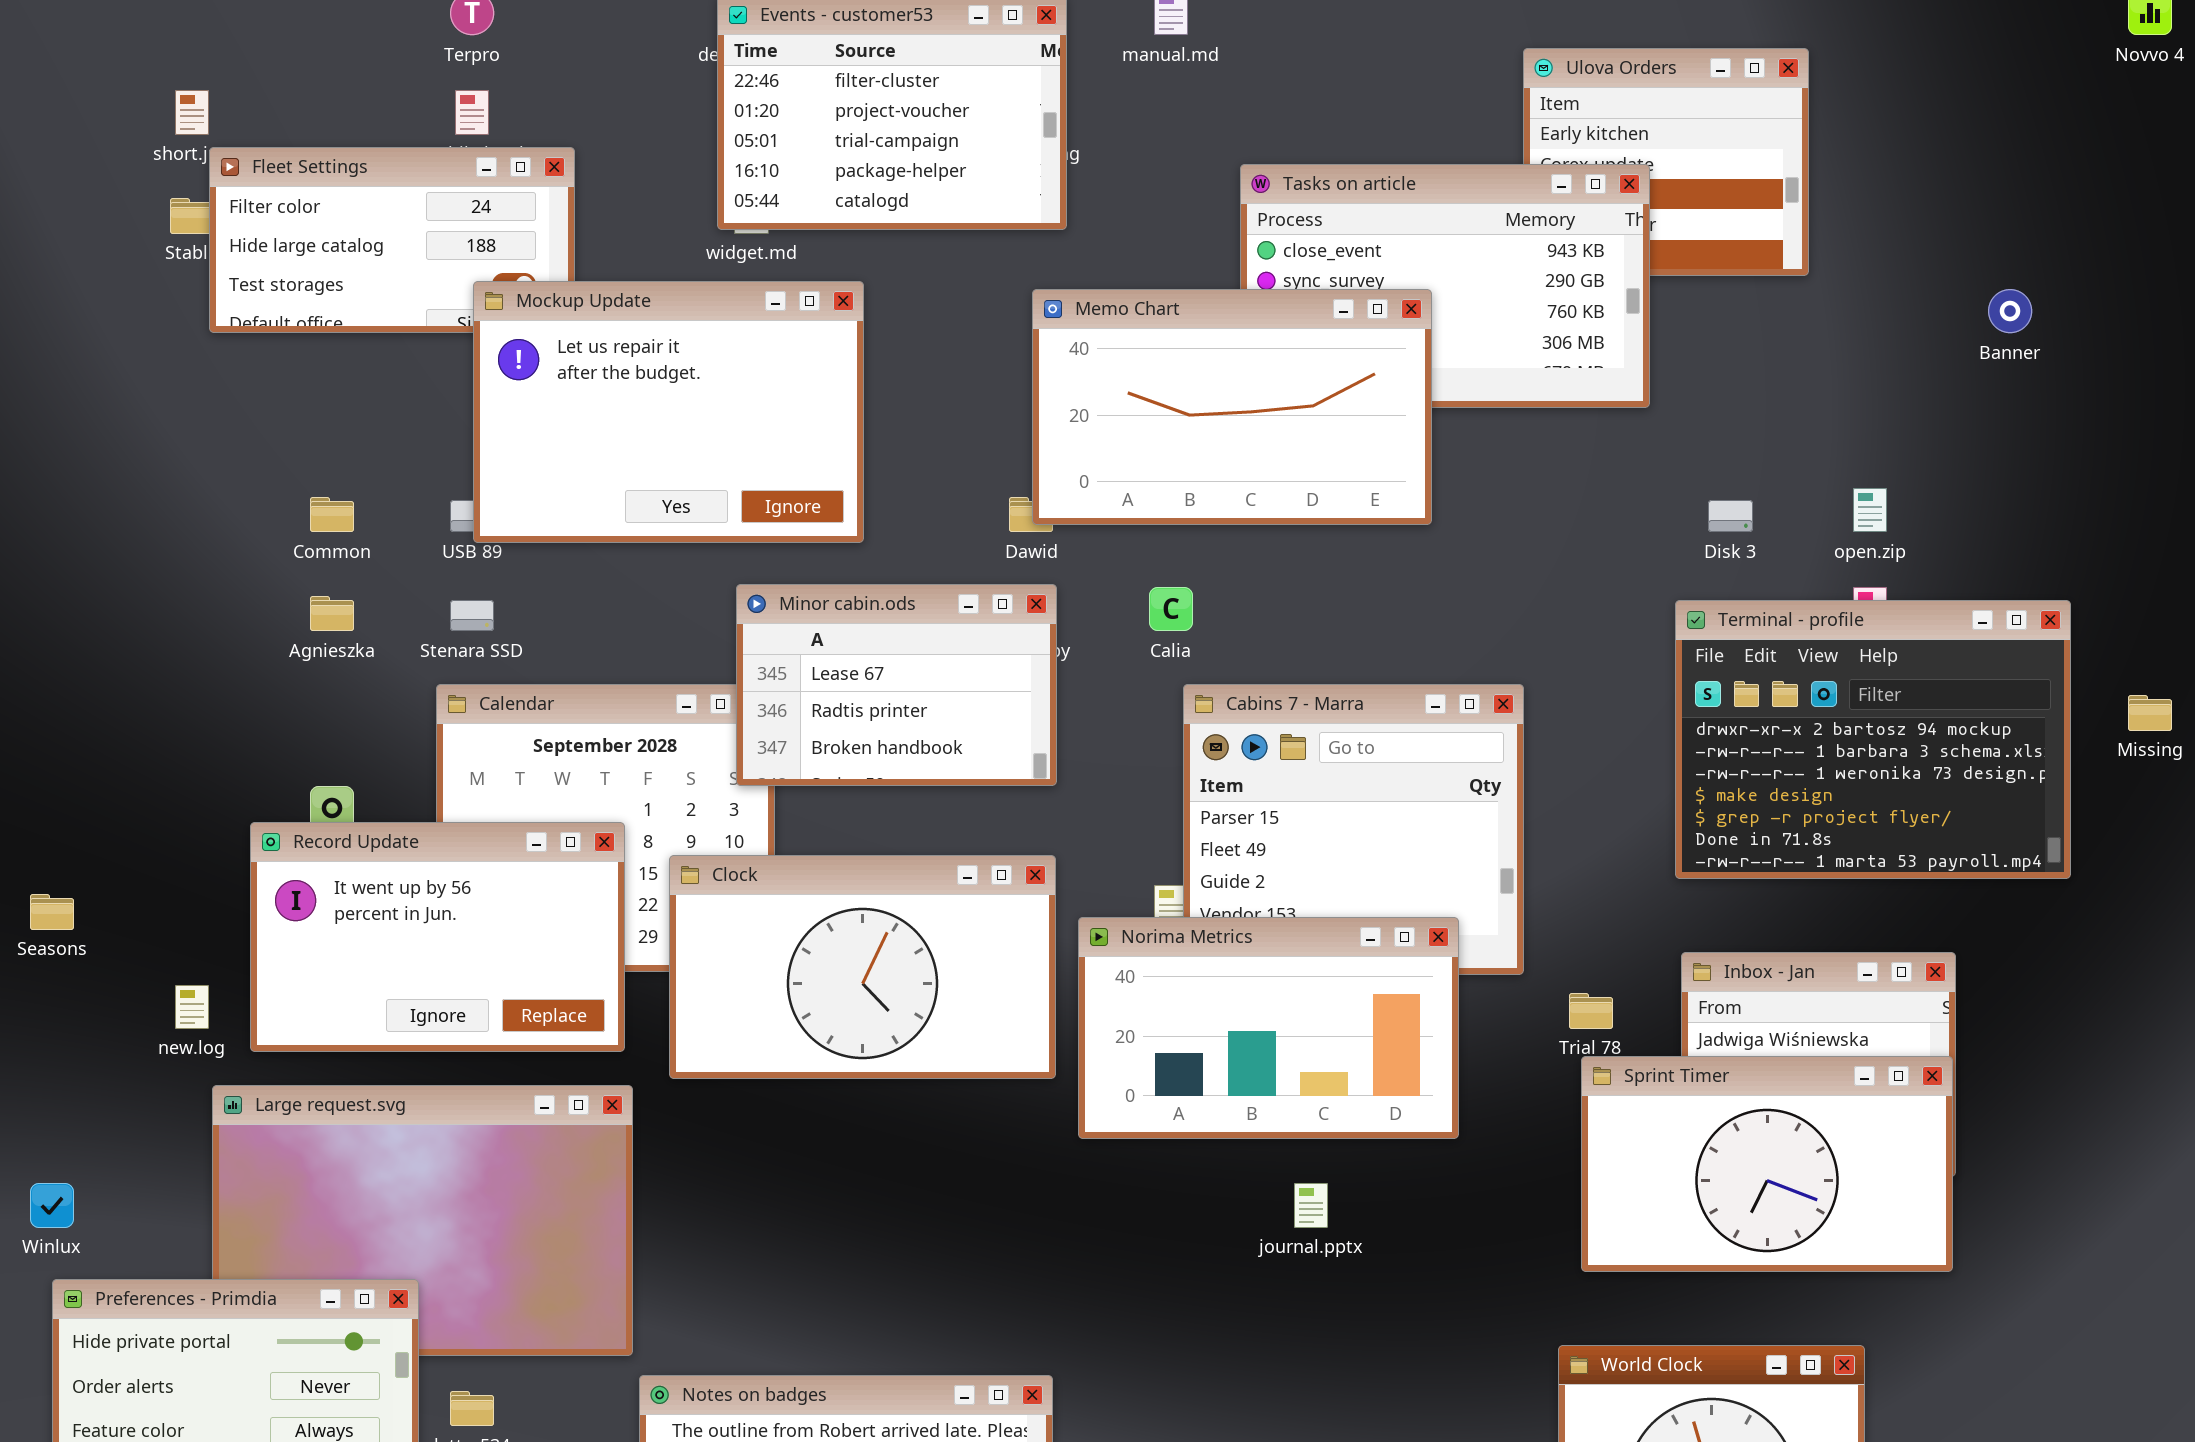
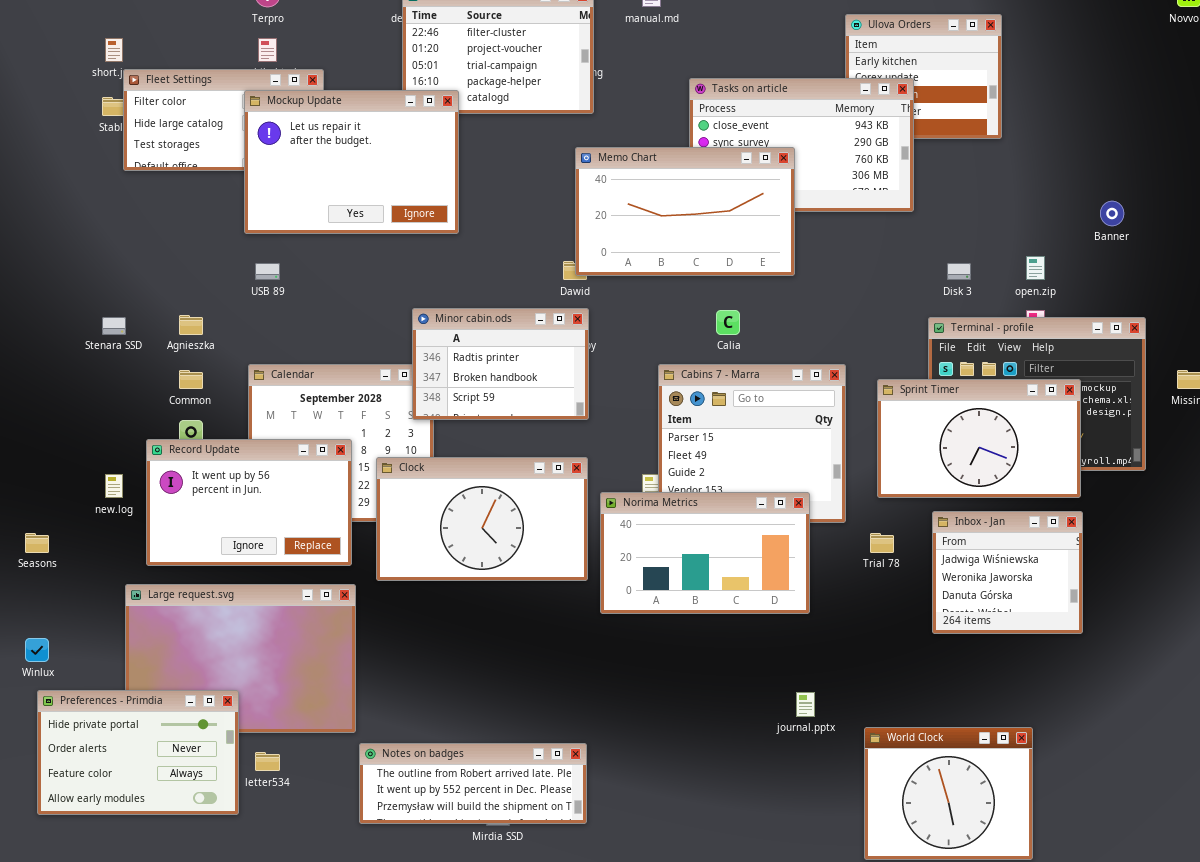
Mockup Update: [473,281,864,543] -> [244,90,459,234], moved
Banner: [1988,289,2032,333] -> [1100,201,1124,226], moved
Common: [310,497,354,532] -> [179,370,203,389], moved
Minor cabin.ods: [736,584,1057,786] -> [412,308,589,420], scrolled down 1 row
Calia: [1149,587,1193,631] -> [716,310,740,335], moved
Stenara SSD: [450,600,494,631] -> [102,317,126,335], moved
Seasons: [30,894,74,930] -> [25,533,49,553], moved
new.log: [175,985,209,1029] -> [105,474,123,498], moved
Sprint Timer: [1581,1056,1953,1272] -> [877,379,1081,498], moved
journal.pptx: [1294,1183,1328,1228] -> [796,692,815,717], moved

